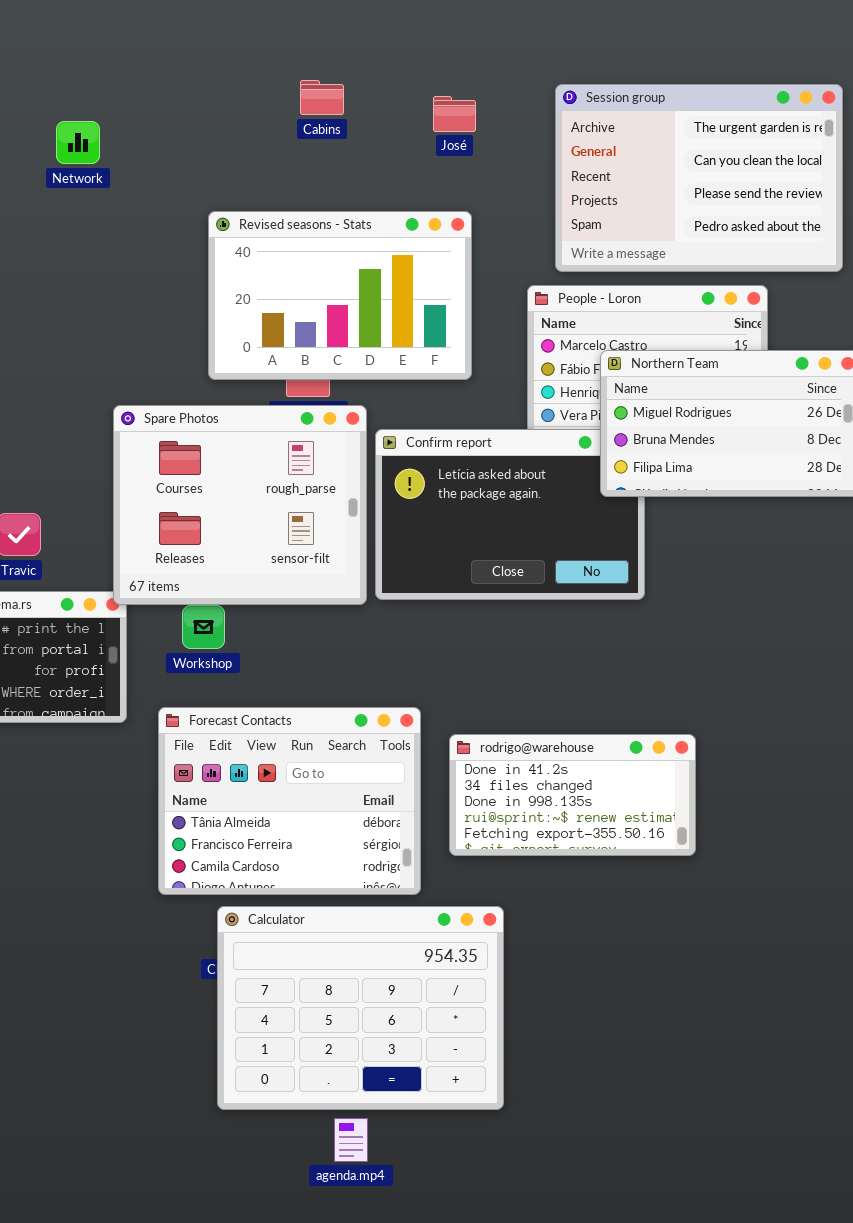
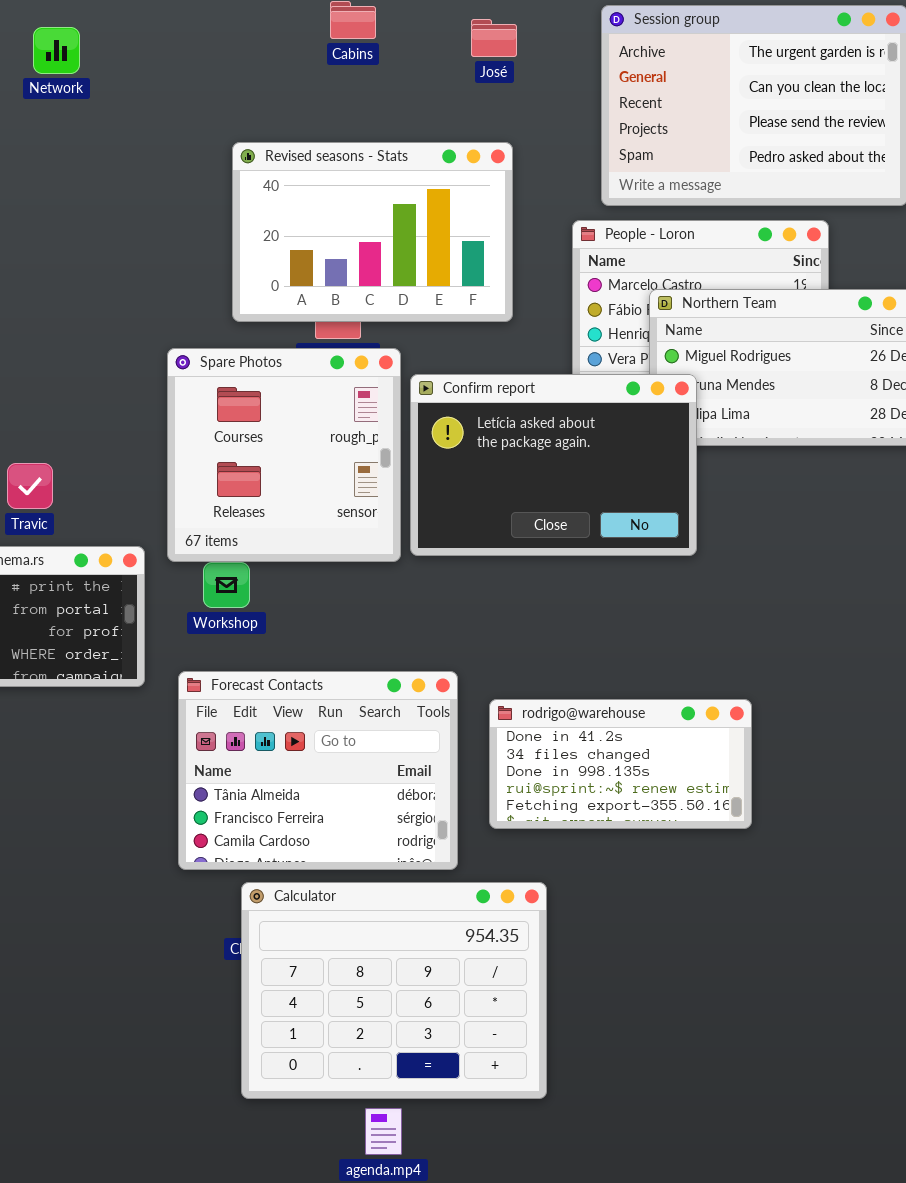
Network: [56,121,100,164] -> [33,27,80,74], moved
Spare Photos: [113,405,367,605] -> [167,348,401,562], resized
Confirm report: [375,429,645,600] -> [410,374,697,556], raised

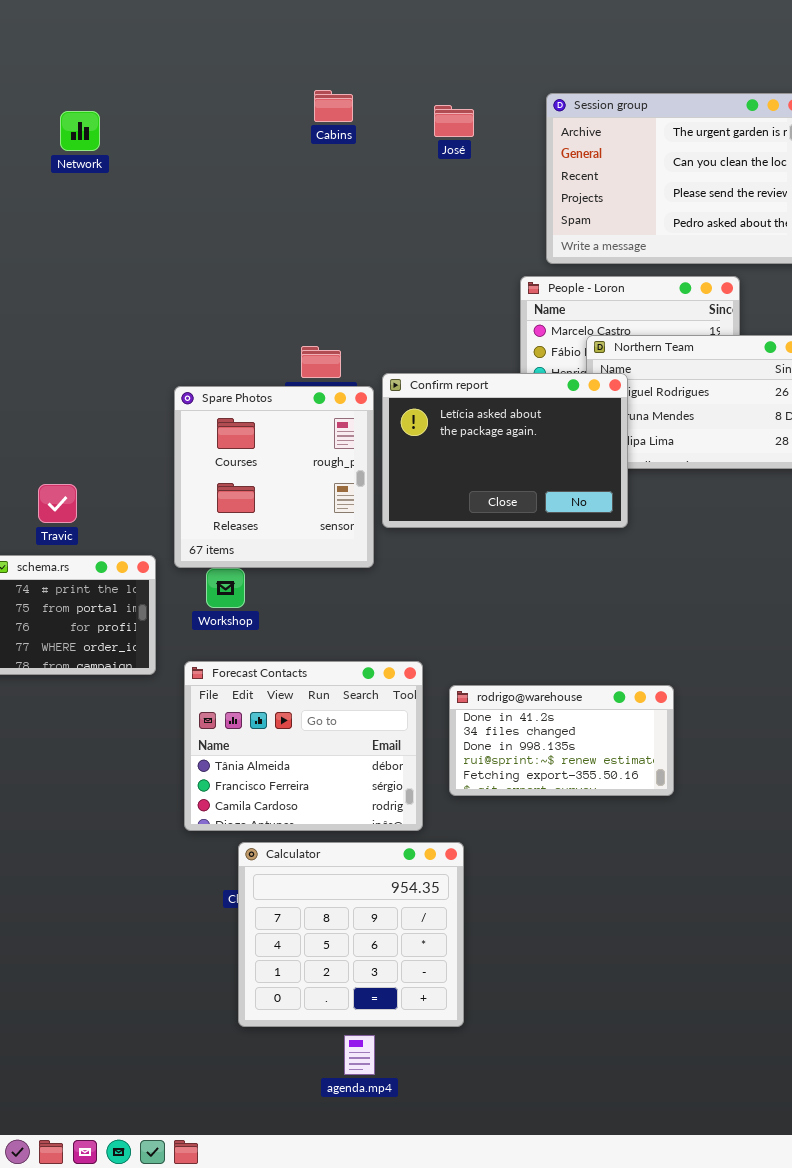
Revised seasons - Stats: [232,142,513,322] -> none, closed
Confirm report: [410,374,697,556] -> [382,373,628,528], moved
Calculator: [241,882,547,1099] -> [238,842,464,1027], resized

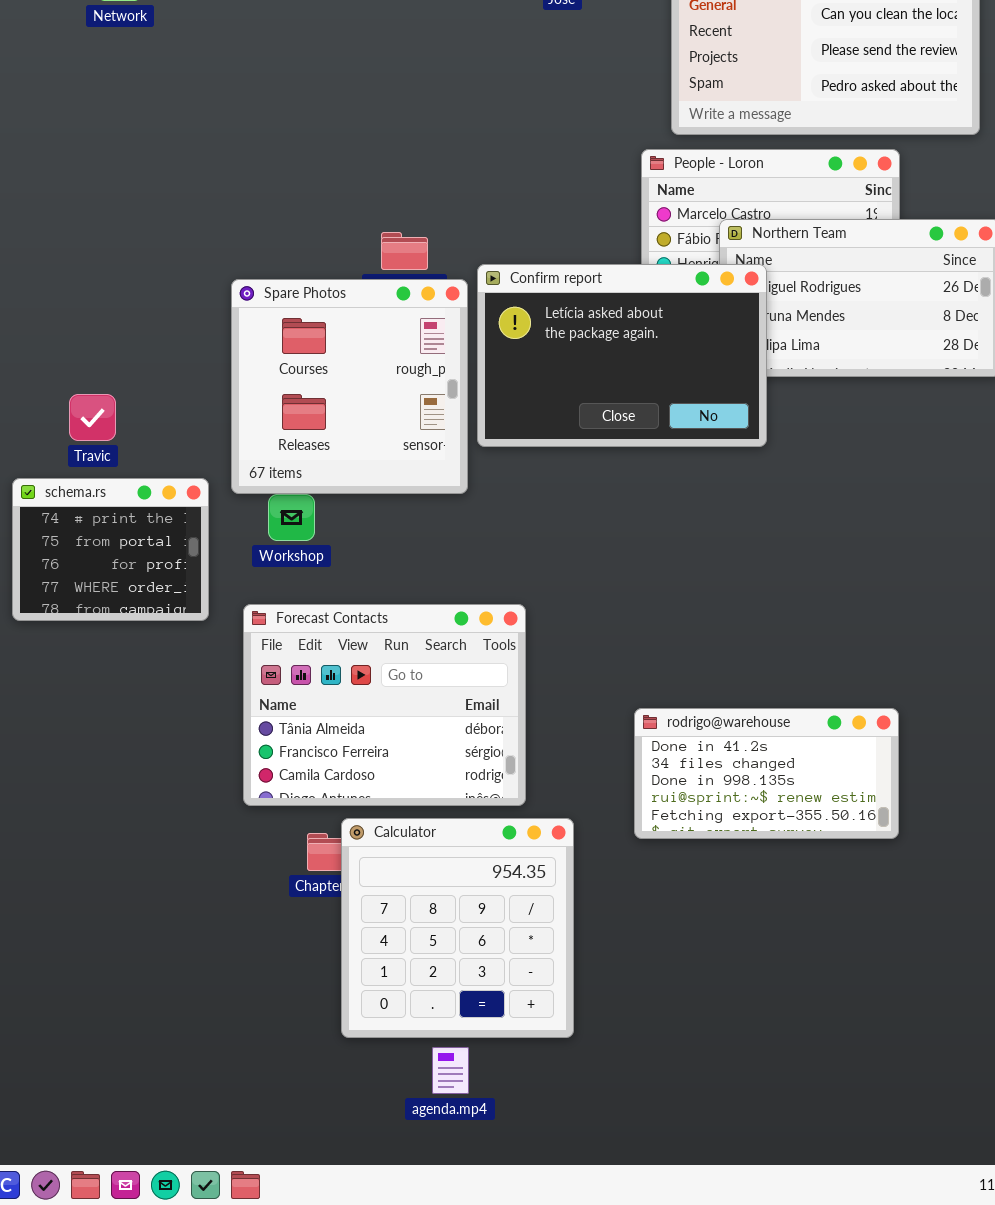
rodrigo@warehouse: [449,685,674,796] -> [634,708,899,839], moved
Calculator: [238,842,464,1027] -> [341,818,574,1038], resized

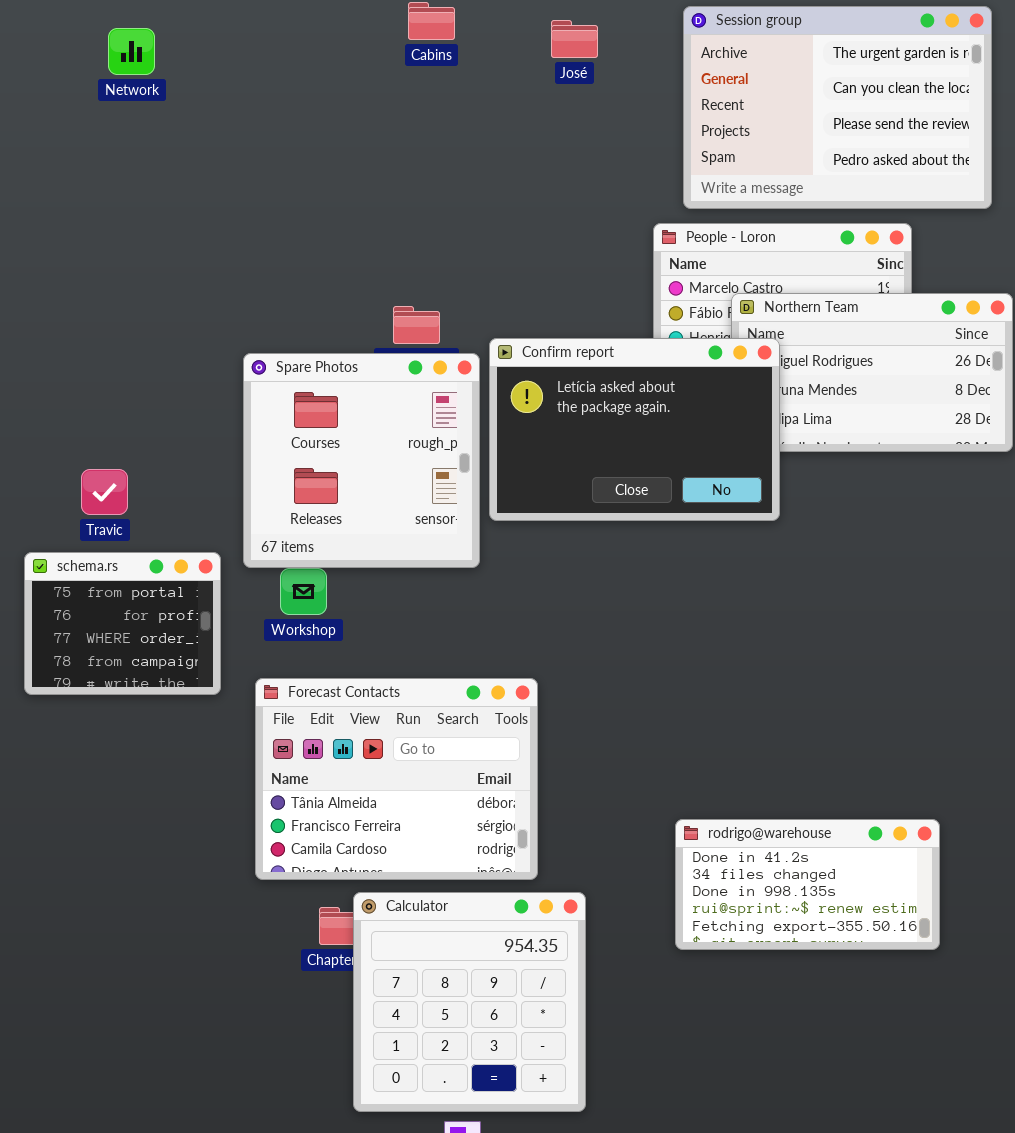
schema.rs: [12,478,209,621] -> [24,552,221,695], scrolled down 1 row
rodrigo@warehouse: [634,708,899,839] -> [675,819,940,950], moved

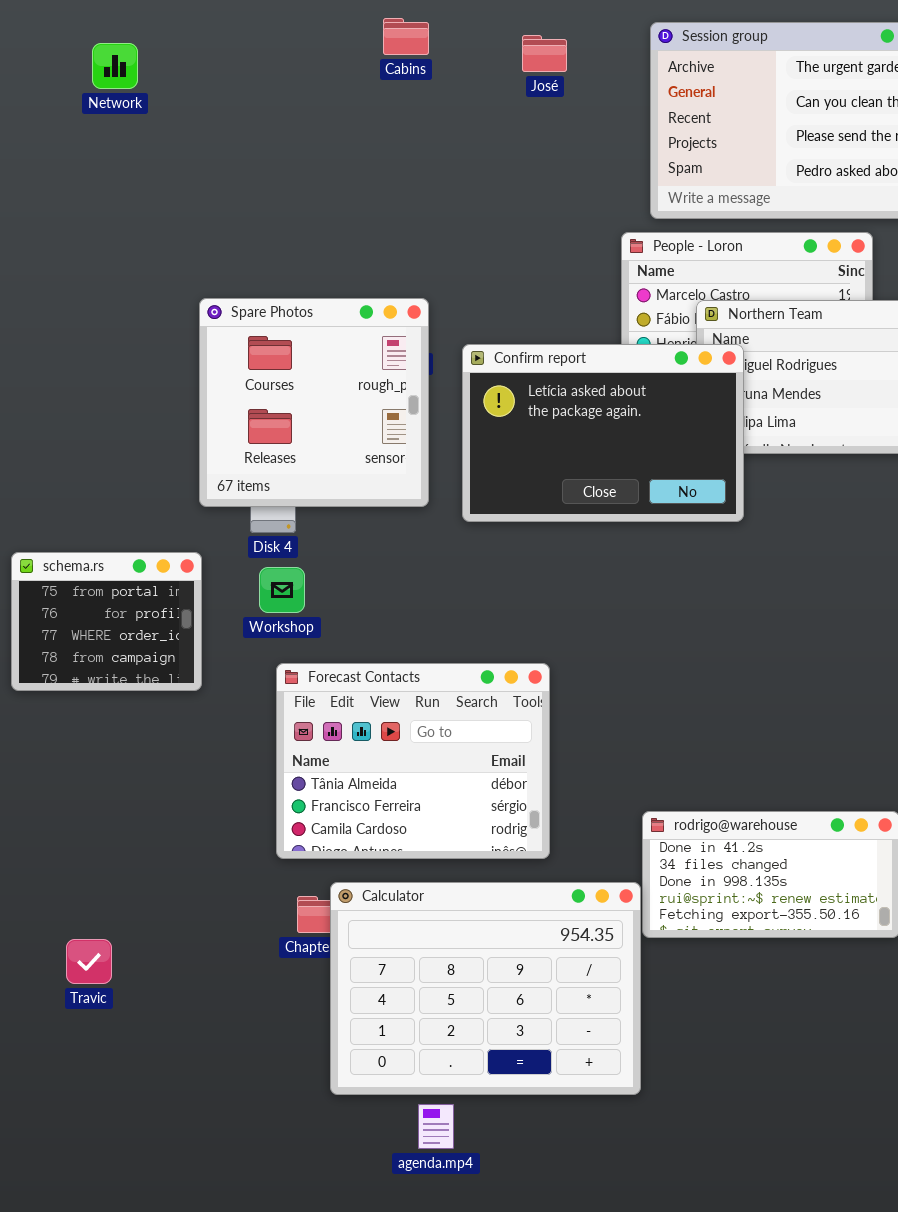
Spare Photos: [243,353,480,568] -> [199,298,429,507], moved
Travic: [81,469,128,515] -> [66,939,112,984], moved
Forecast Contacts: [255,678,538,880] -> [276,663,550,859], moved
Calculator: [353,892,586,1112] -> [330,882,641,1095], resized

